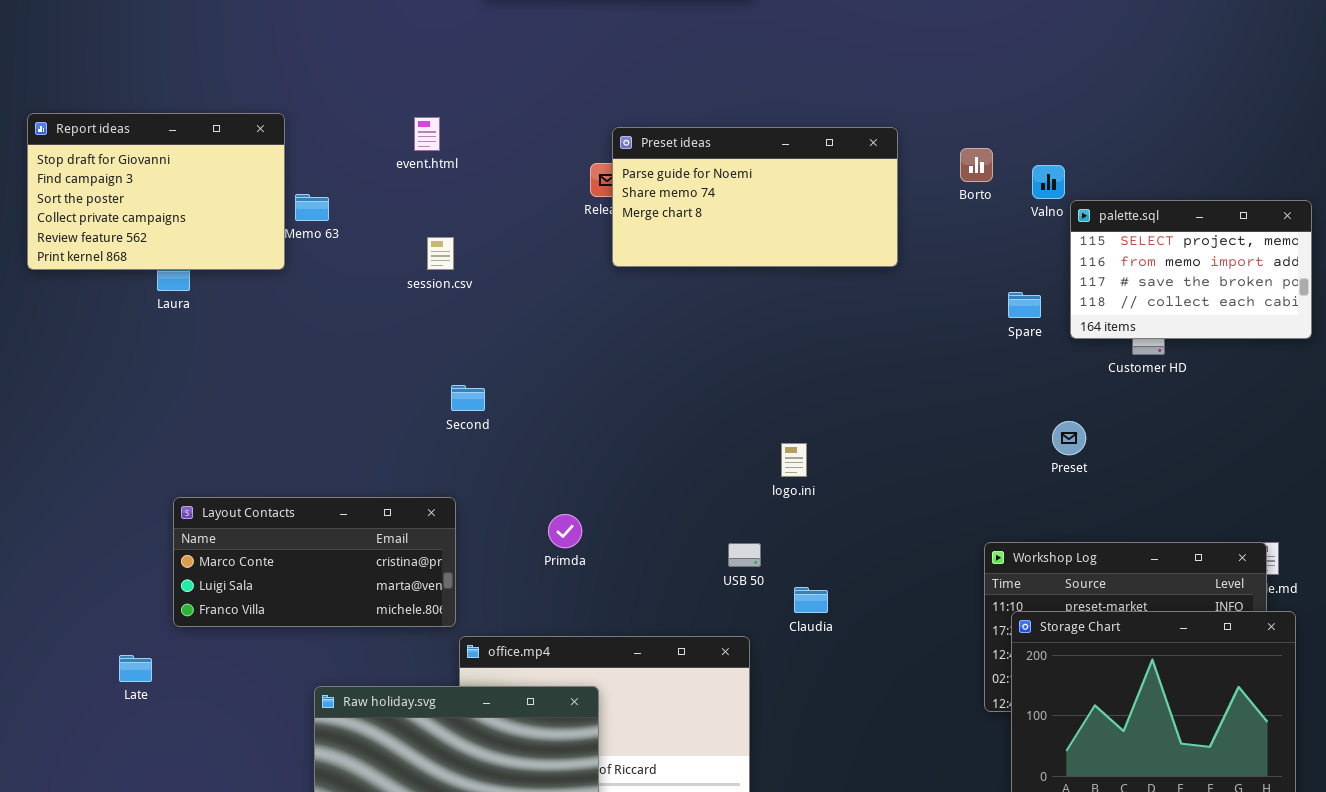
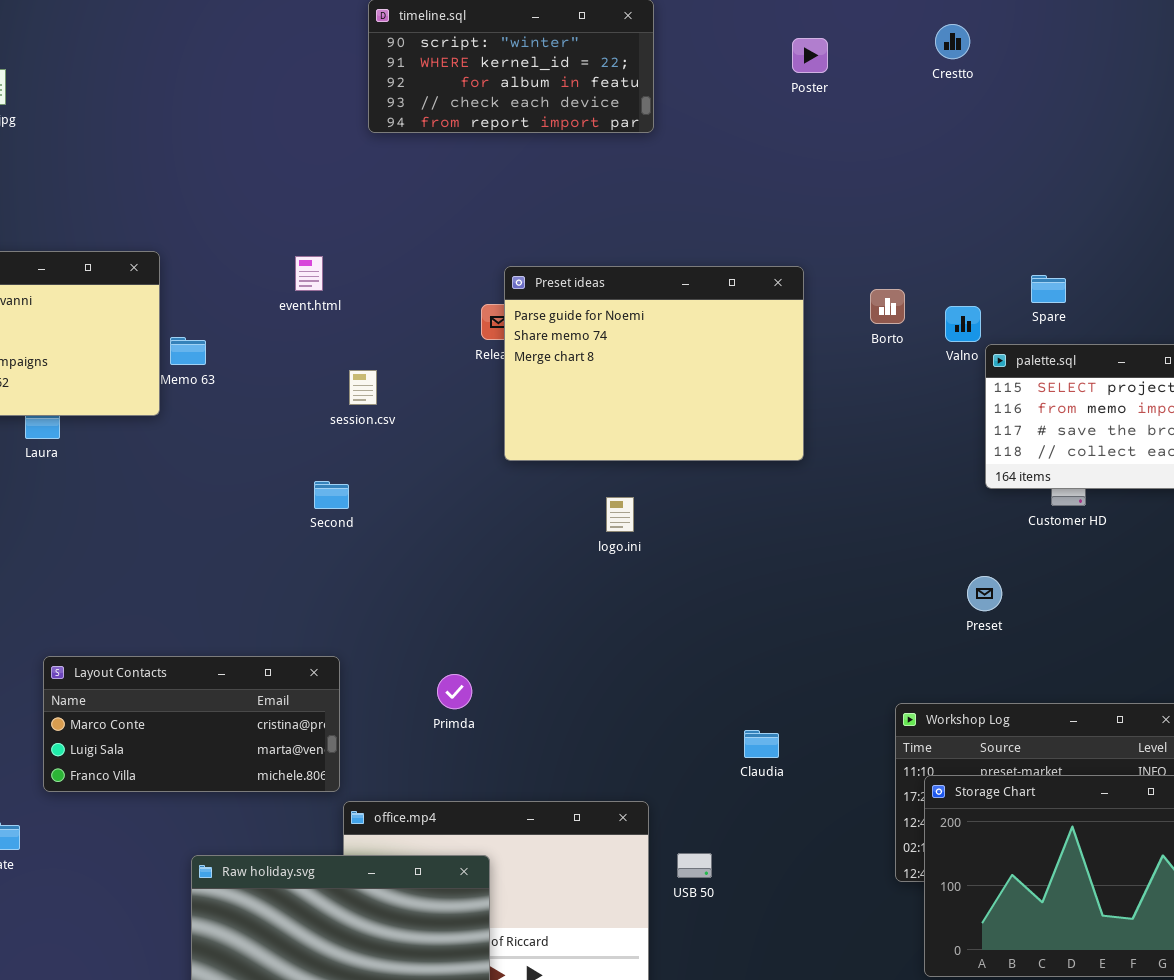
Preset ideas: [612,127,898,267] -> [504,266,804,461], resized
session.csv: [427,237,454,270] -> [349,370,377,405], moved
Spare: [1008,292,1041,318] -> [1031,275,1066,303], moved
Second: [451,385,485,411] -> [314,481,349,509], moved
logo.ini: [781,443,807,477] -> [606,497,634,532], moved
USB 50: [728,543,761,567] -> [677,853,712,878], moved
Claudia: [794,587,828,613] -> [744,730,779,758], moved

